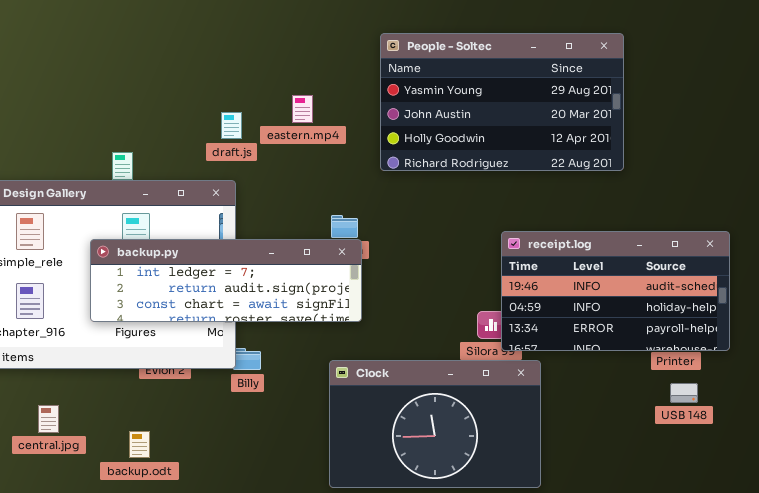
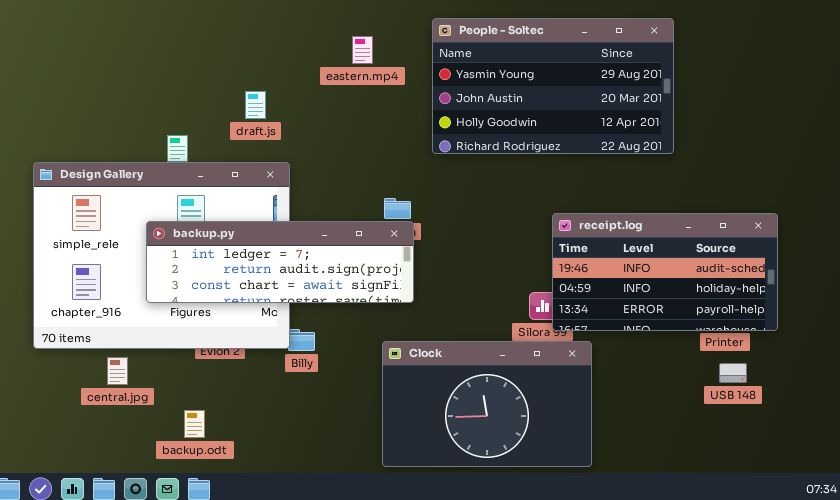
eastern.mp4: [292,95,313,123] -> [352,36,373,64], moved
draft.js: [221,112,242,139] -> [245,91,266,119], moved
central.jpg: [38,405,59,433] -> [107,357,128,385], moved

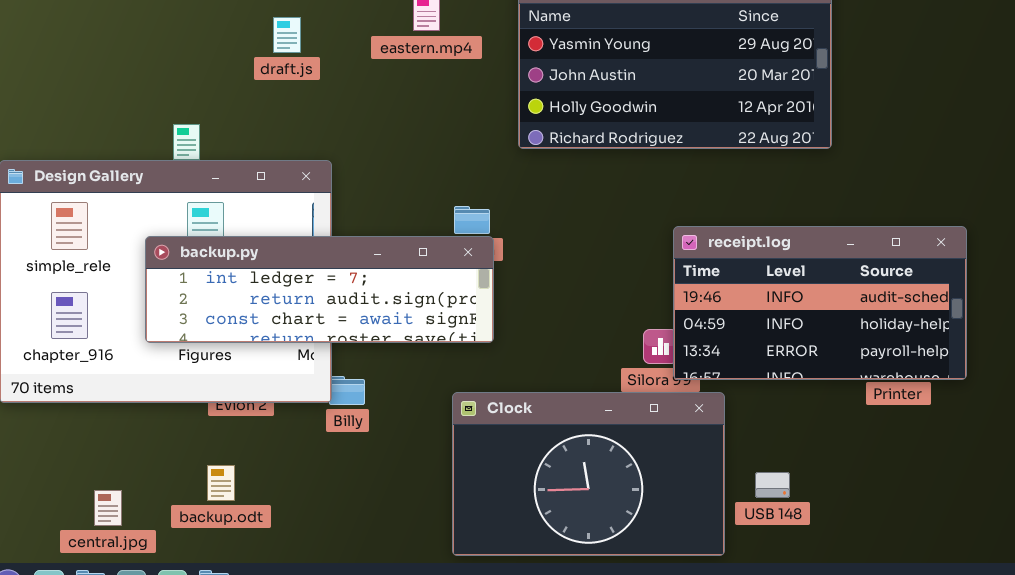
draft.js: [245,91,266,119] -> [273,17,301,53], moved
central.jpg: [107,357,128,385] -> [94,490,122,526], moved
USB 148: [719,363,747,383] -> [755,472,790,498], moved
backup.odt: [184,410,205,438] -> [207,465,235,501], moved

